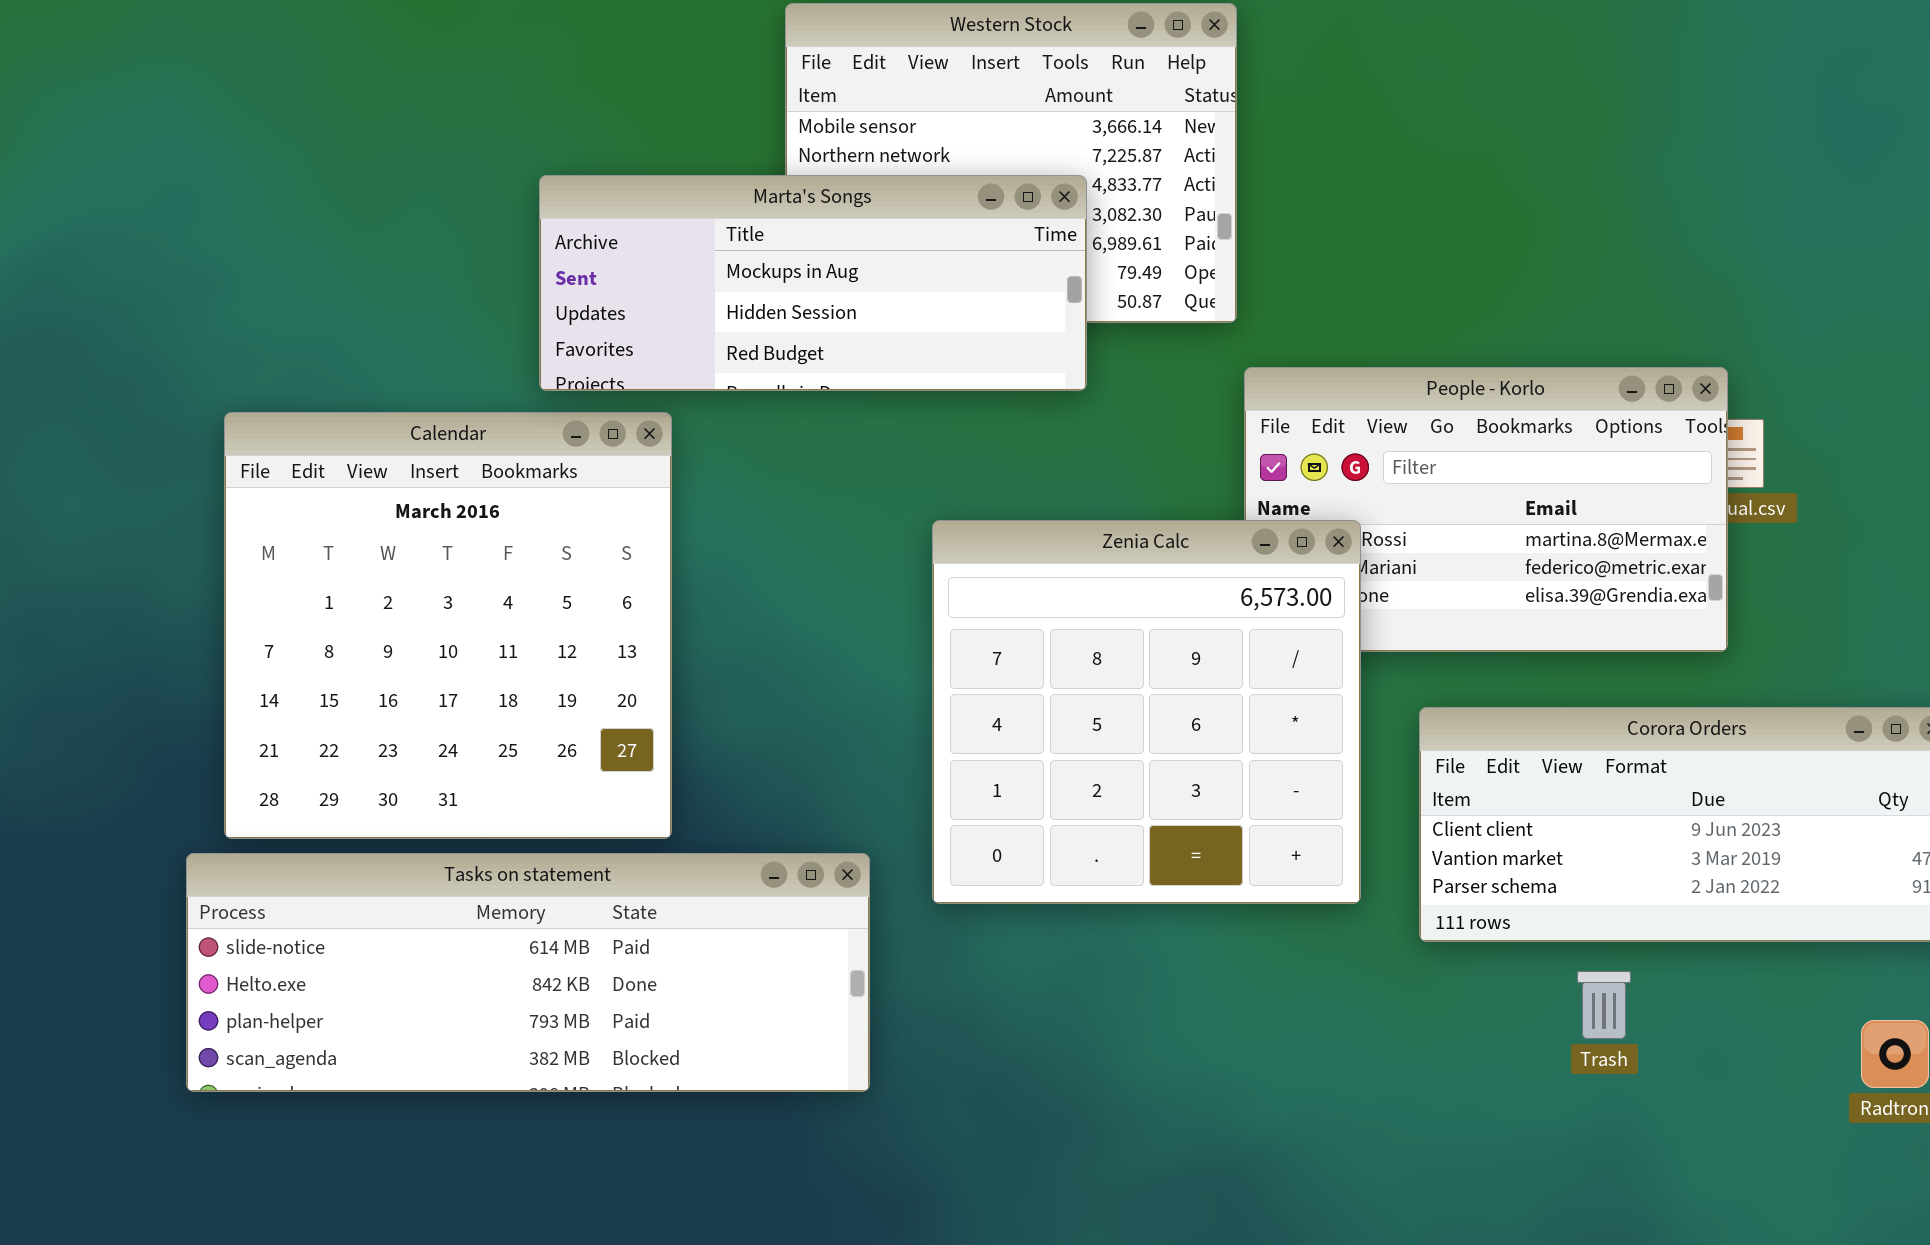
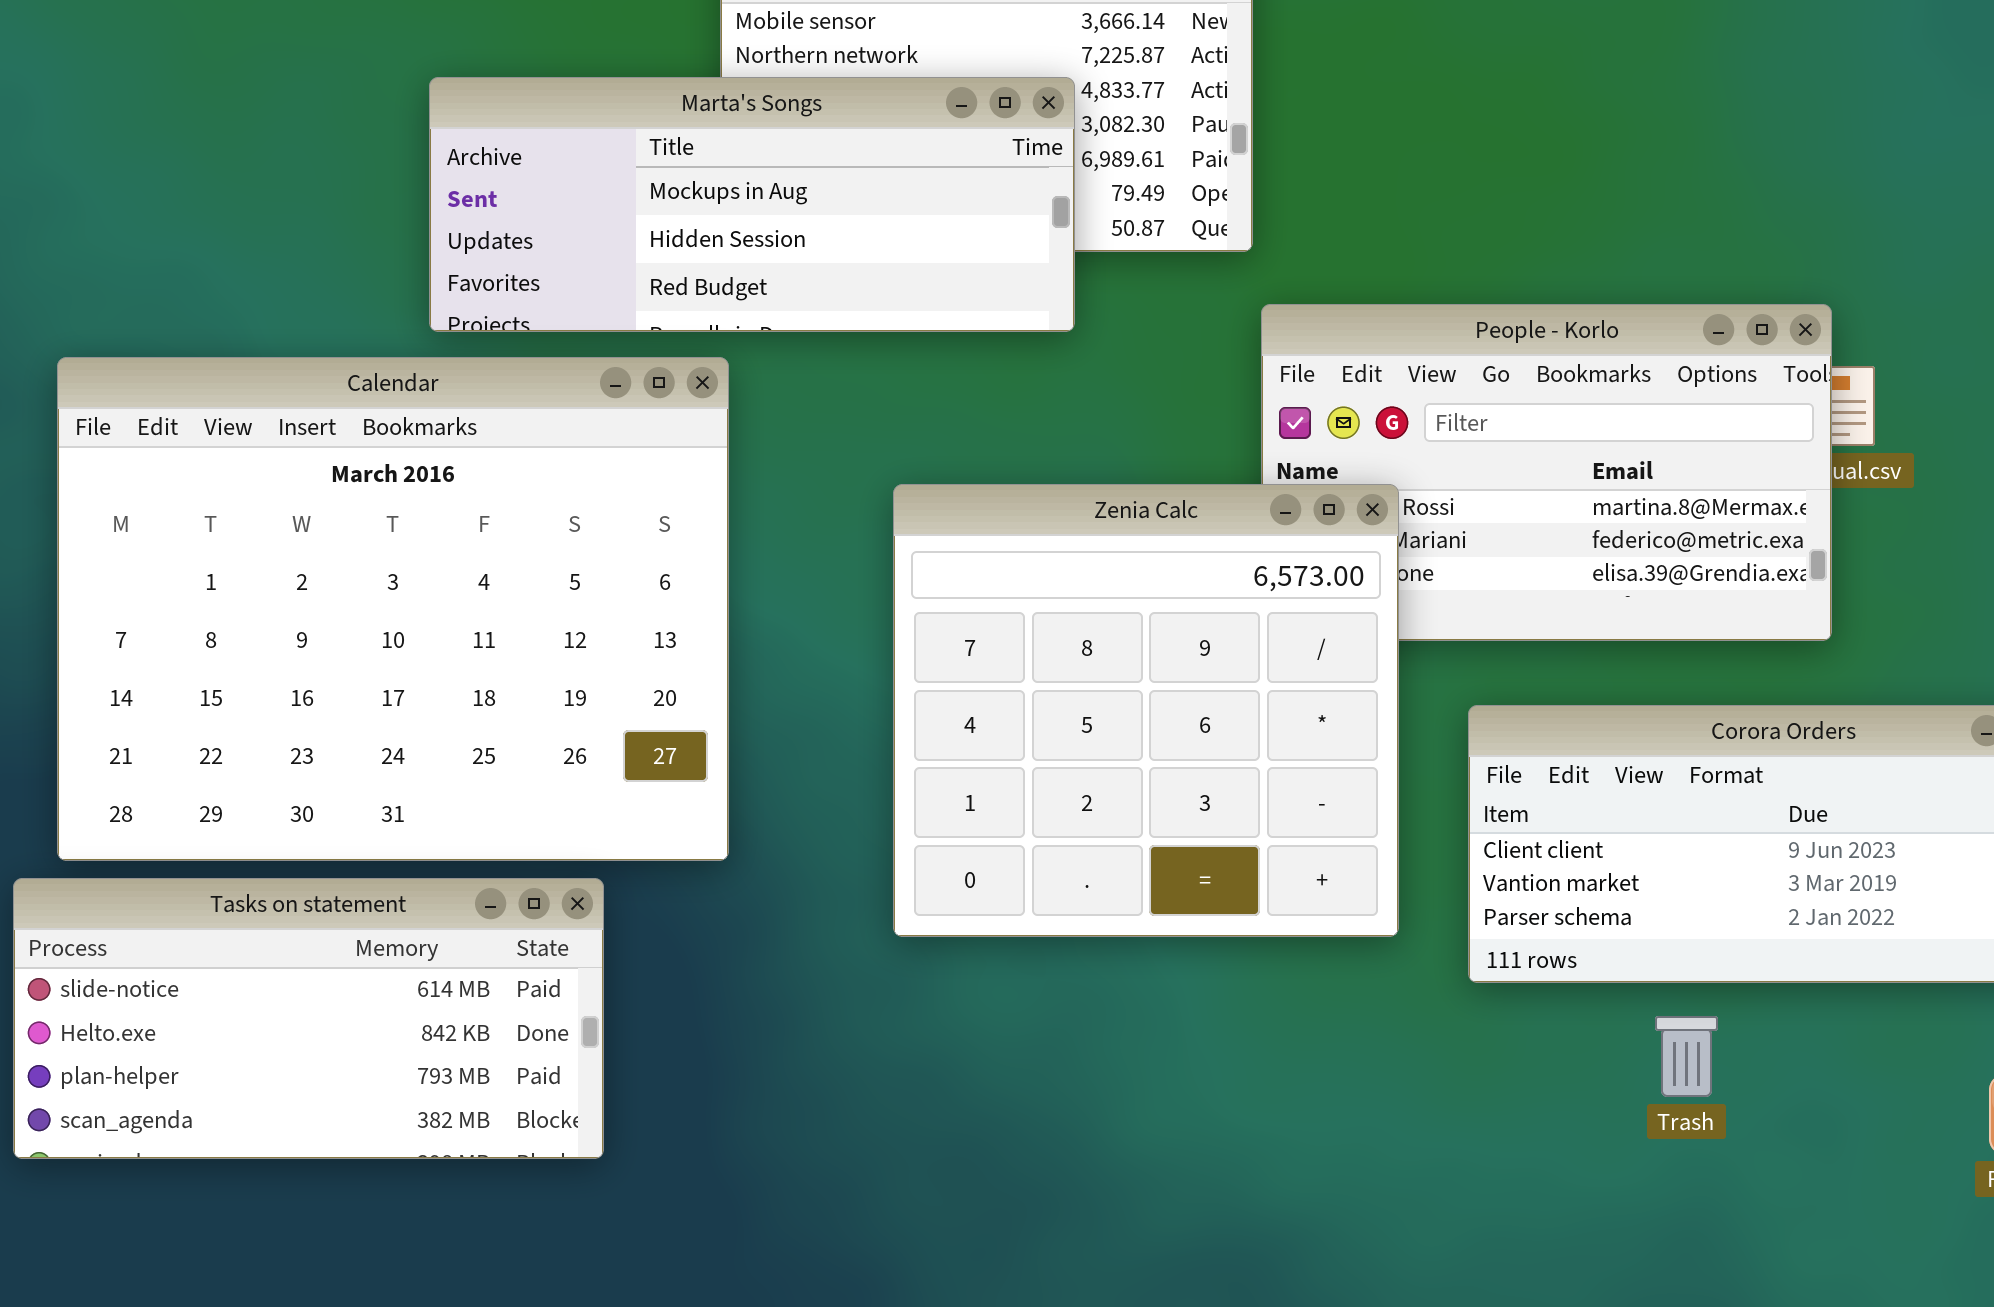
Calendar: [224,412,672,839] -> [57,357,729,861], resized
Tasks on statement: [186,853,870,1092] -> [13,878,604,1159], resized

